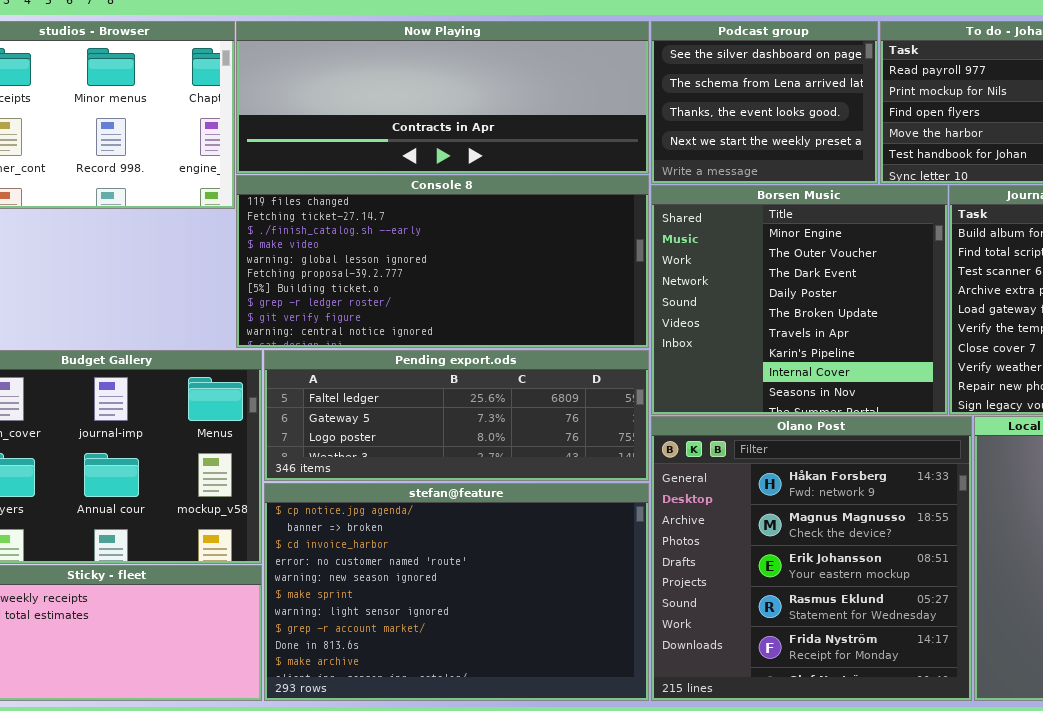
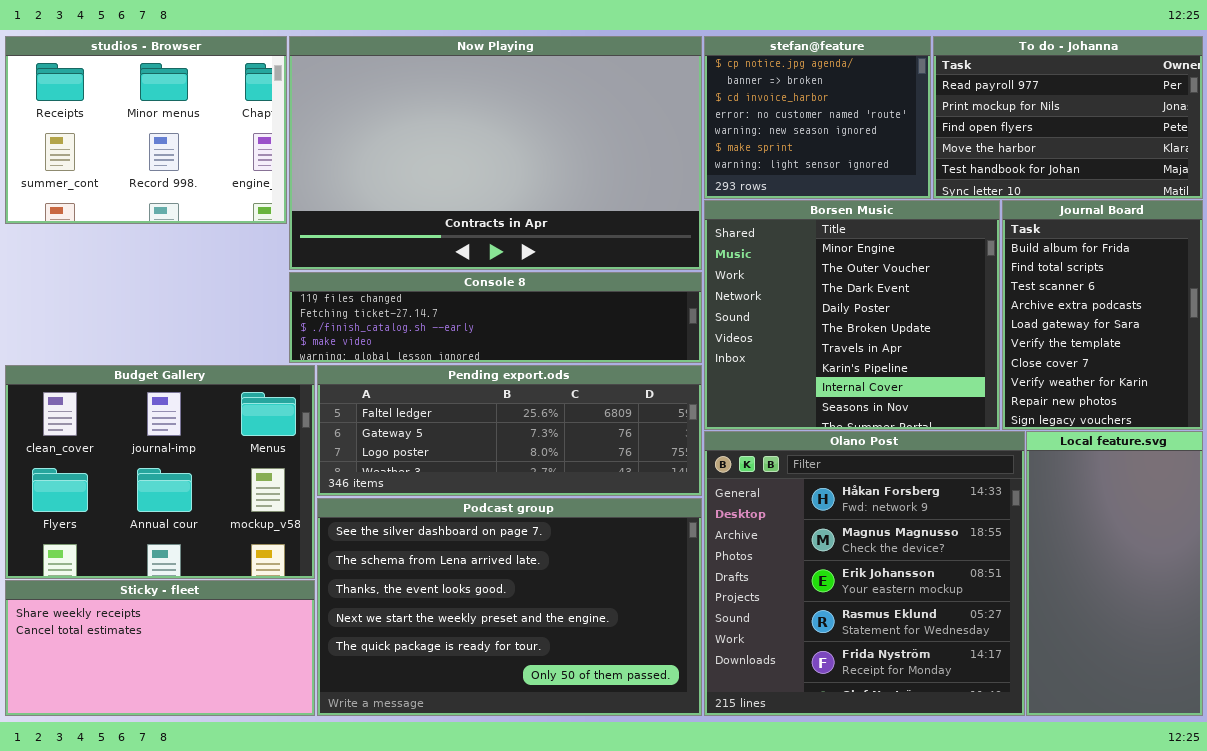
Now Playing: [236,21,649,174] -> [289,36,702,270], resized
Podcast group: [651,21,878,184] -> [317,498,702,716], moved, resized
Console 8: [236,175,649,348] -> [289,272,702,363], resized
stefan@feature: [264,483,649,701] -> [704,36,931,199], moved, resized

